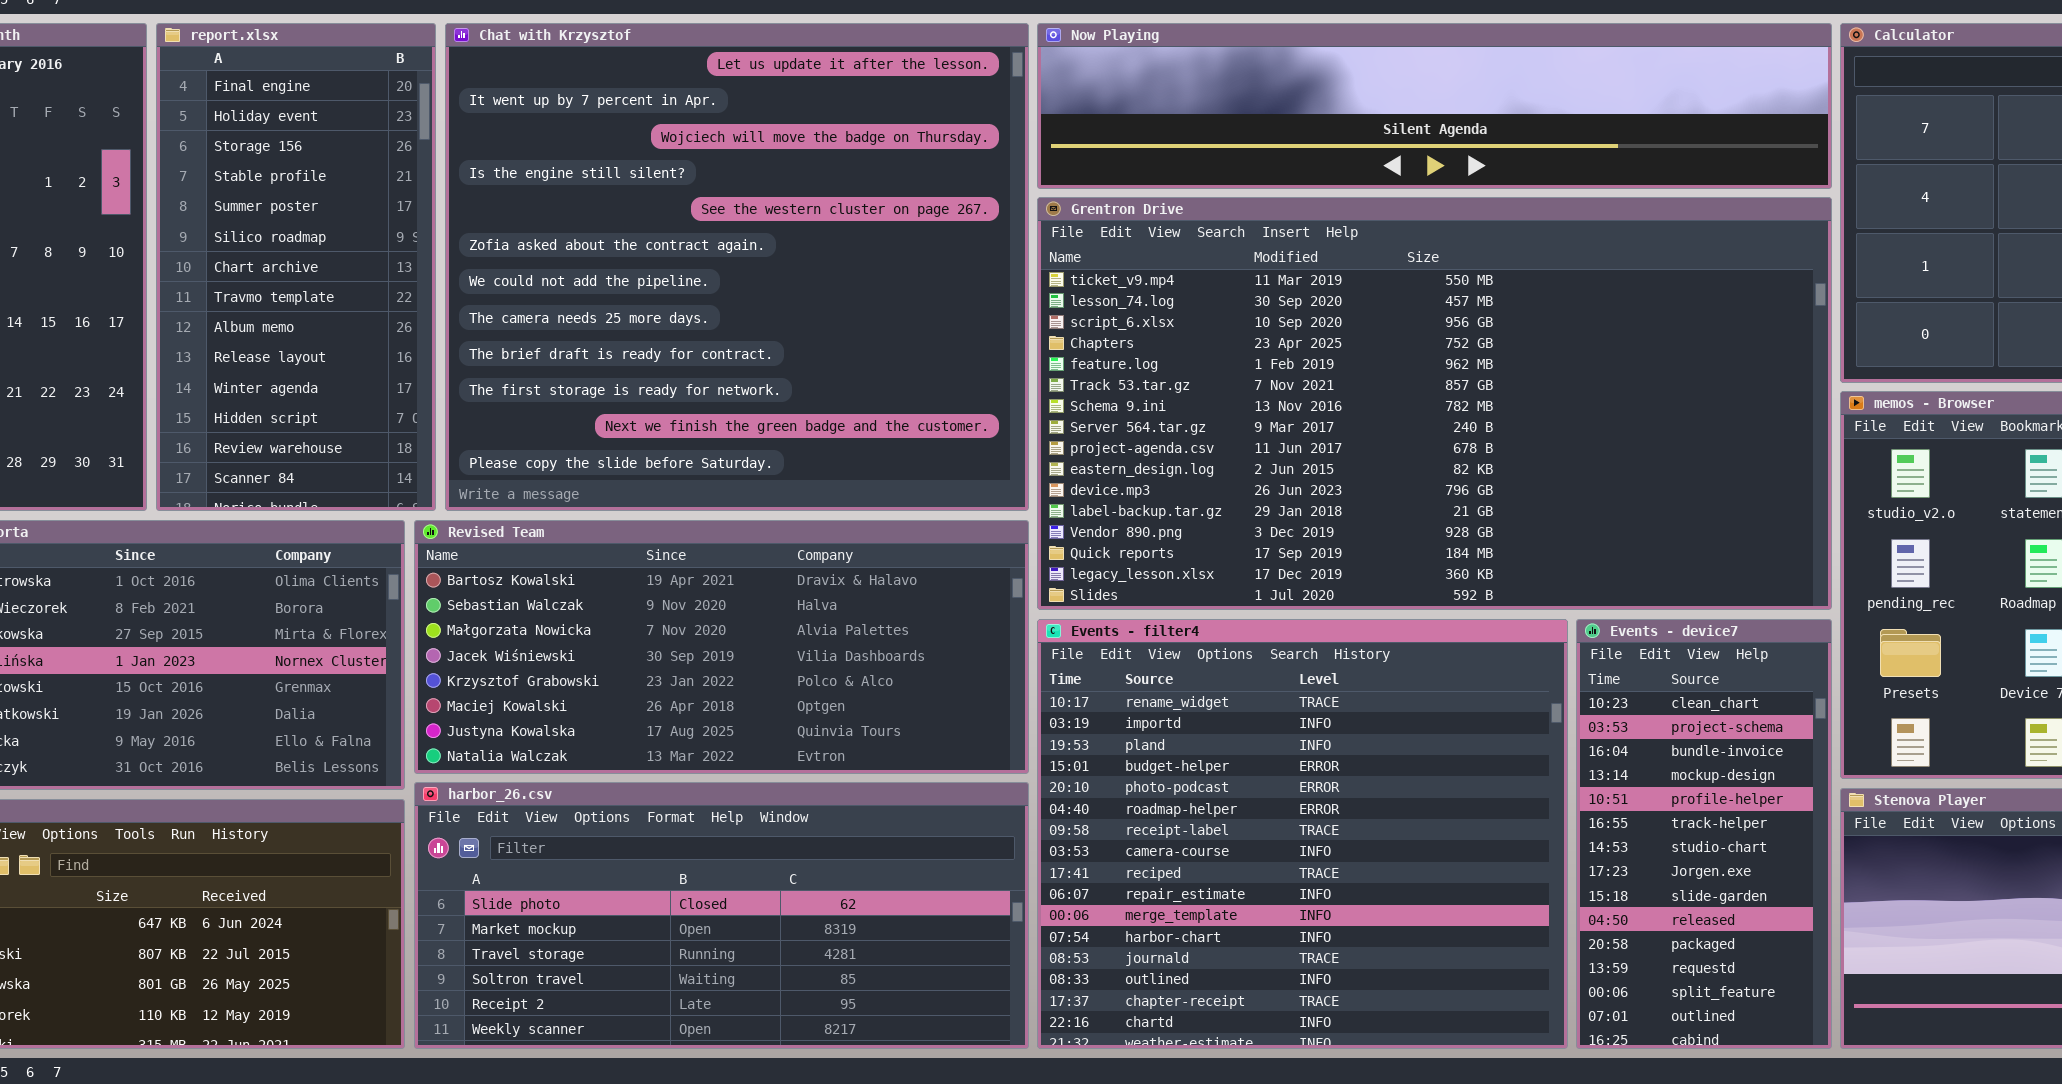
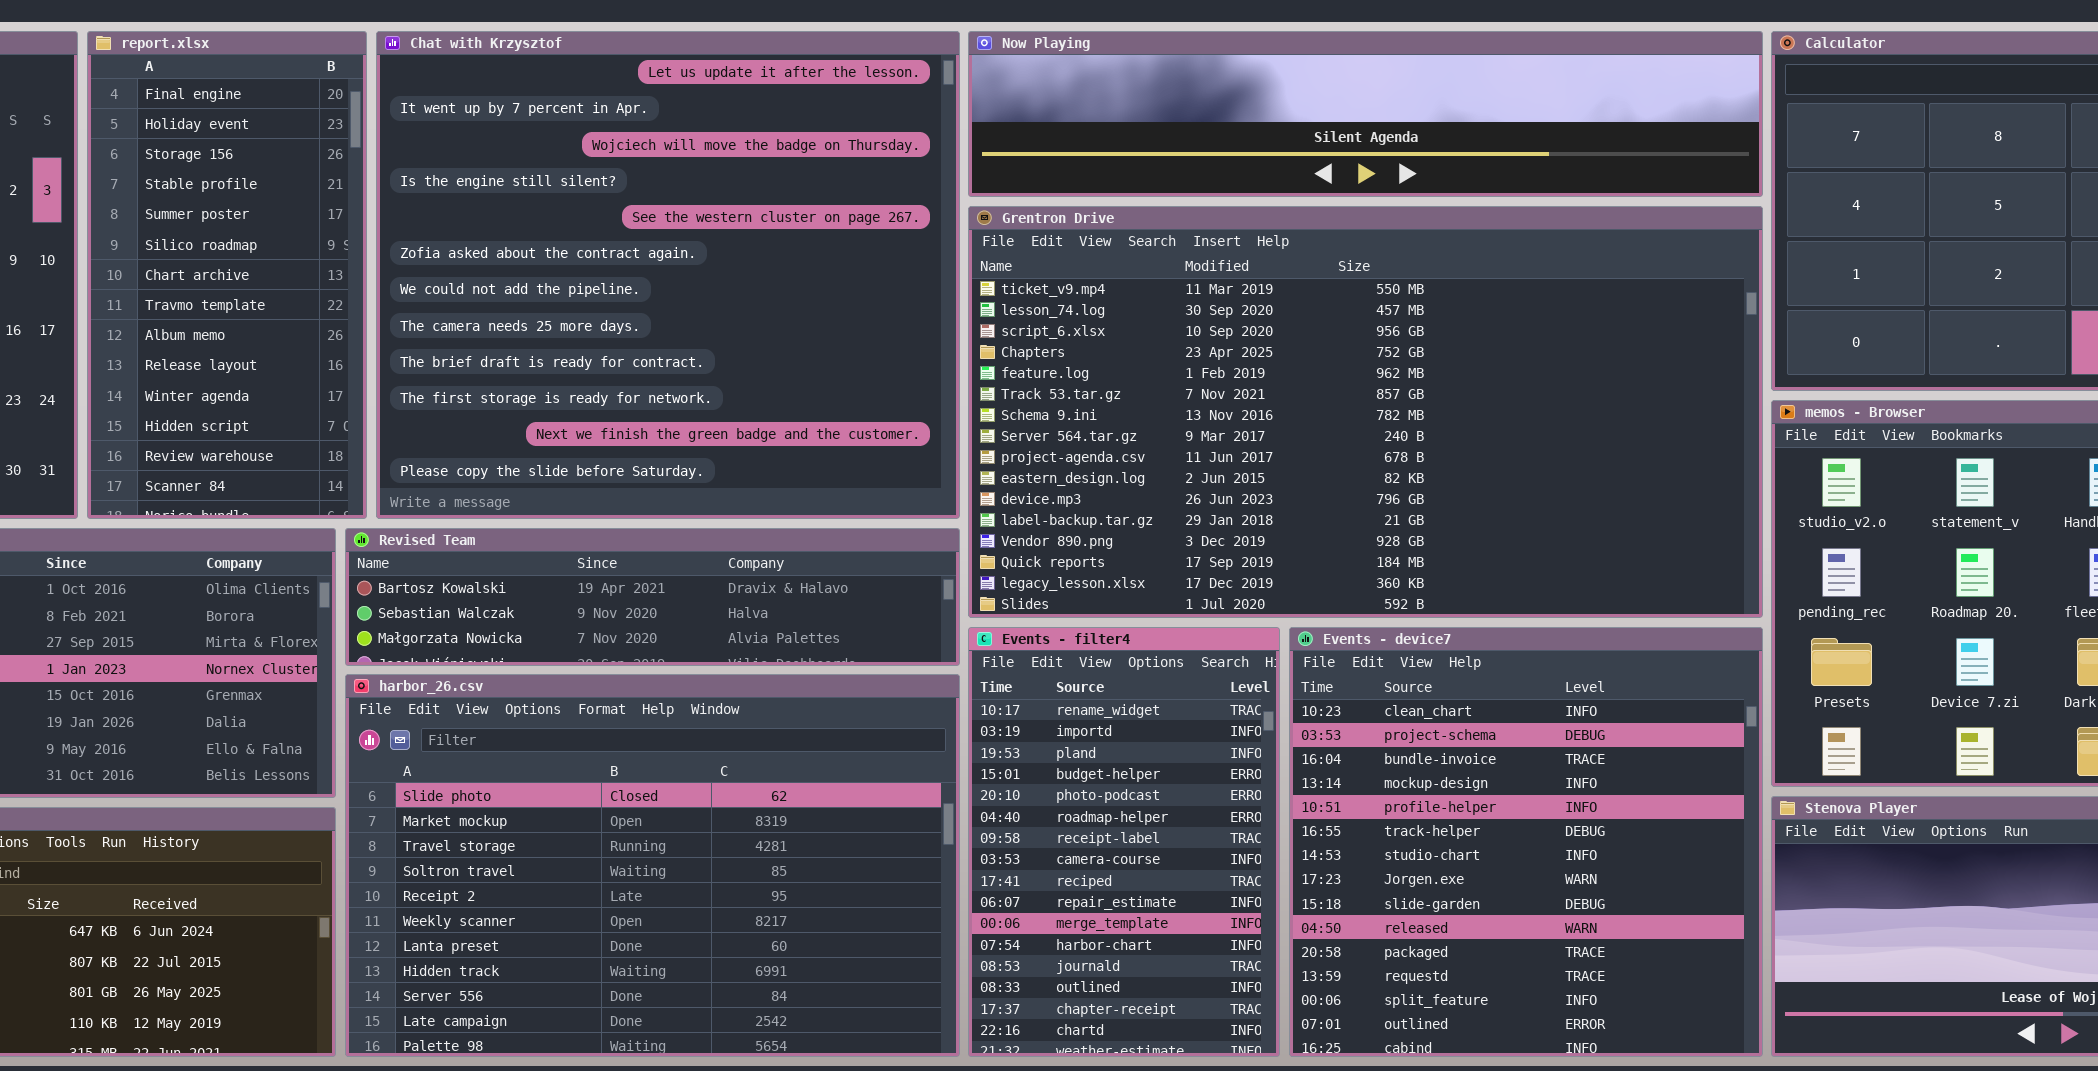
Revised Team: [414,520,1029,774] -> [345,528,960,666], resized
Events - filter4: [1037,619,1568,1049] -> [968,627,1280,1057], resized
Events - device7: [1576,619,1832,1049] -> [1289,627,1763,1057], resized
harbor_26.csv: [414,782,1029,1049] -> [345,674,960,1057], resized

